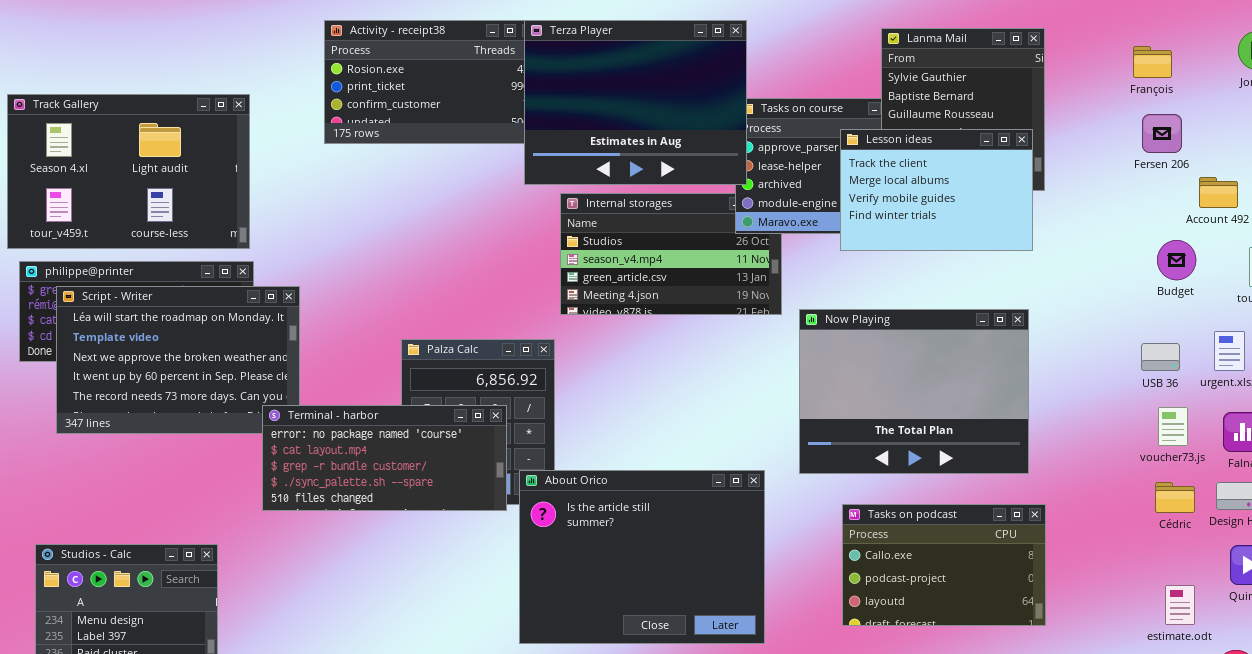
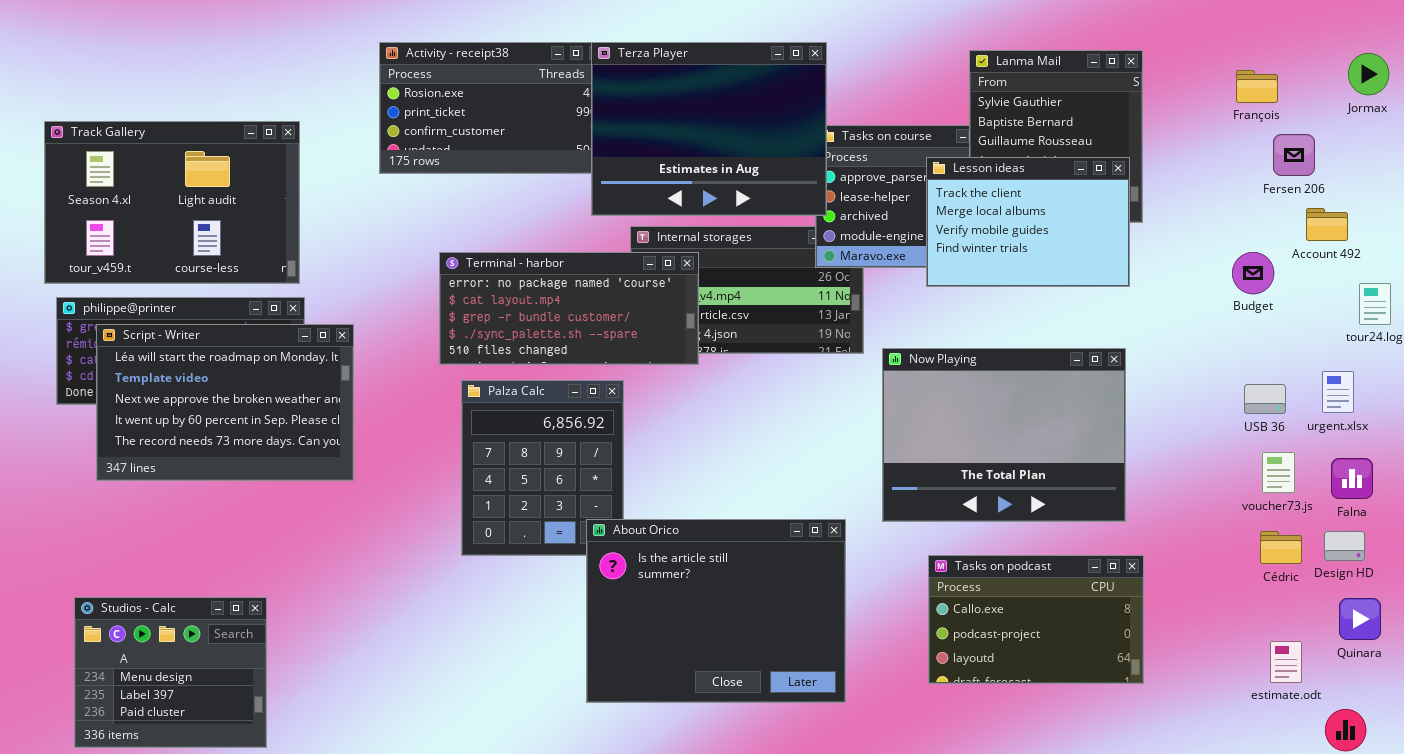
Fersen 206: [1142,114,1182,153] -> [1273,134,1315,176], moved
Budget: [1157,240,1196,280] -> [1232,252,1274,294], moved
Terminal - harbor: [262,405,507,511] -> [439,252,699,365], moved

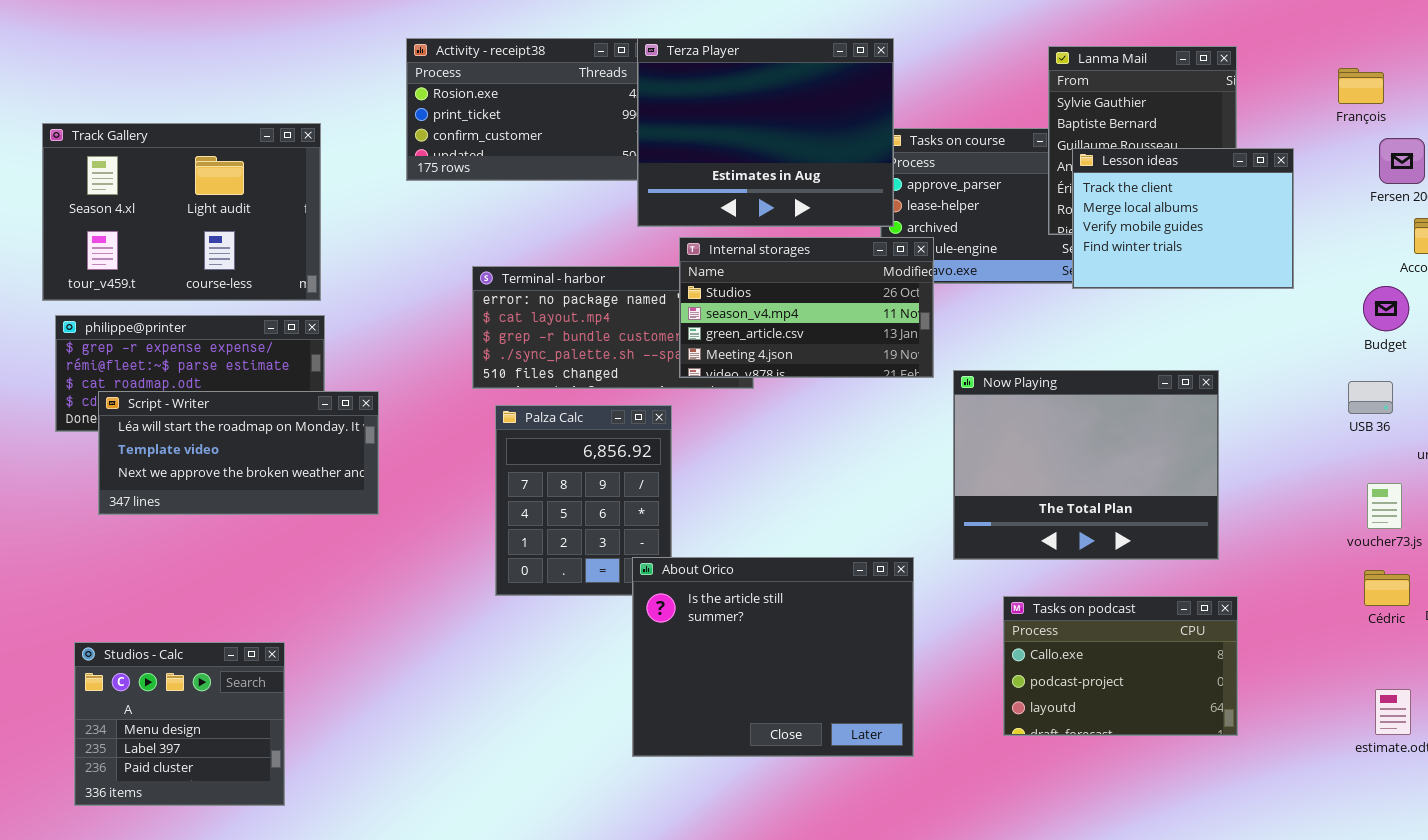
Lesson ideas: [926,157,1130,287] -> [1072,148,1294,289], moved
Internal storages: [630,226,864,354] -> [679,237,934,378], raised
Budget: [1232,252,1274,294] -> [1363,286,1409,331], moved
Script - Writer: [96,324,354,481] -> [98,391,379,515], resized
USB 36: [1244,384,1286,414] -> [1348,381,1393,414], moved

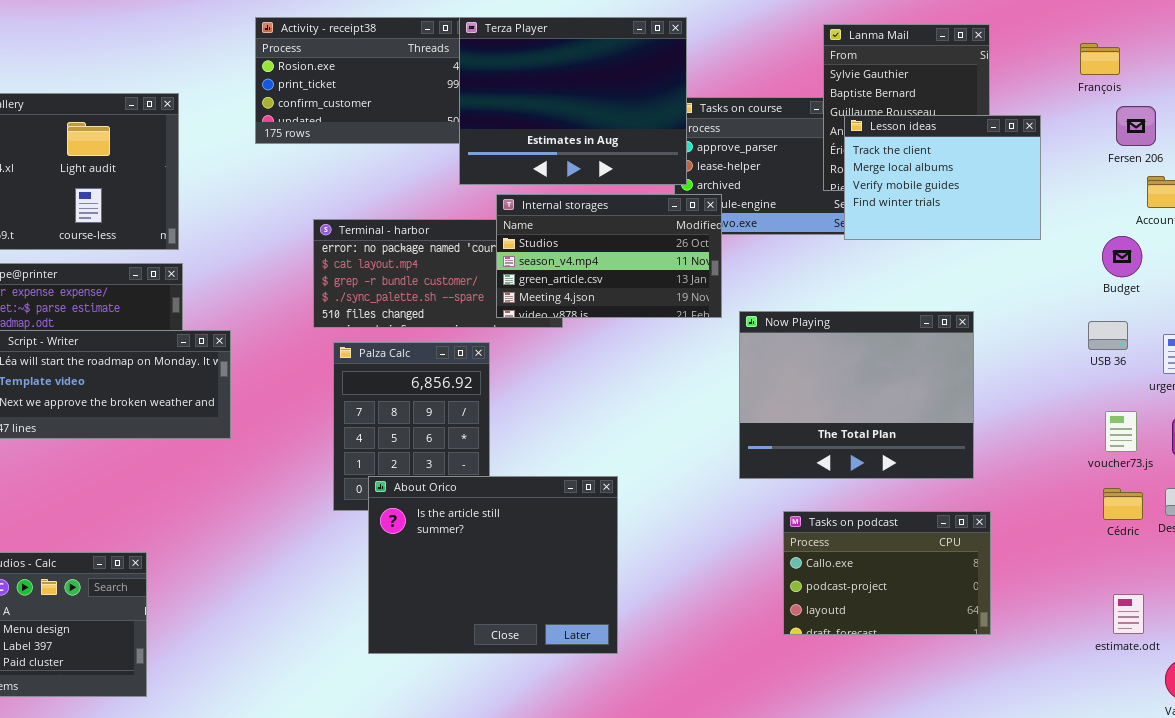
About Orico: [632,557,914,757] -> [368,476,618,654], moved

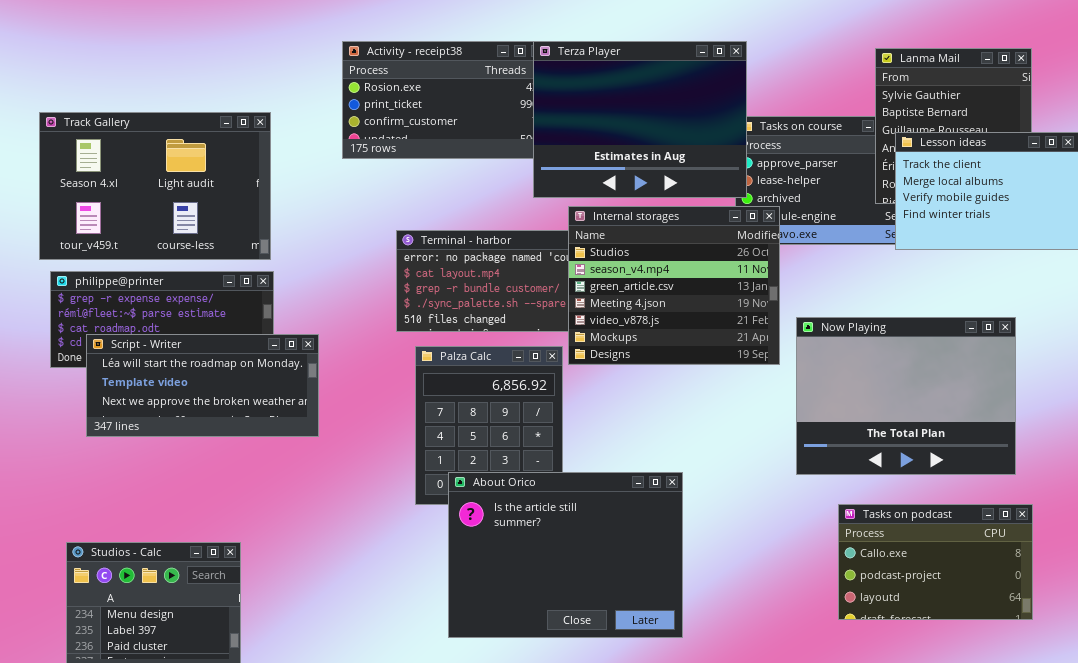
Internal storages: [496,194,722,318] -> [568,206,780,365], resized

